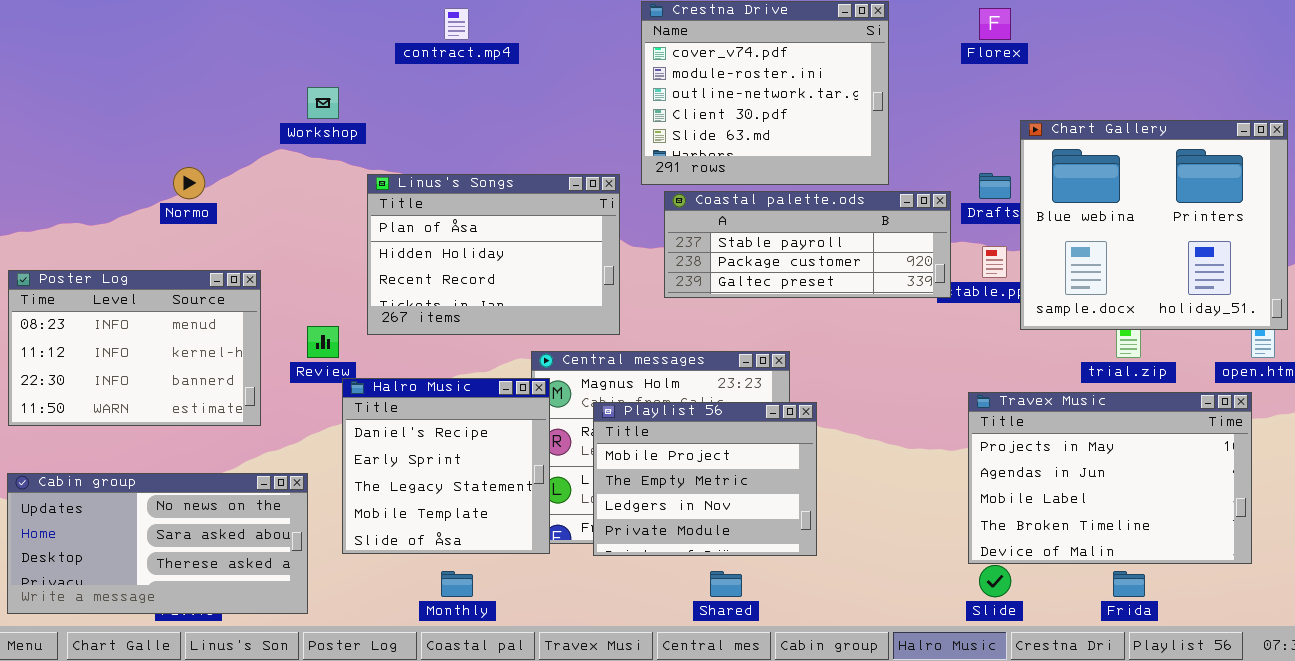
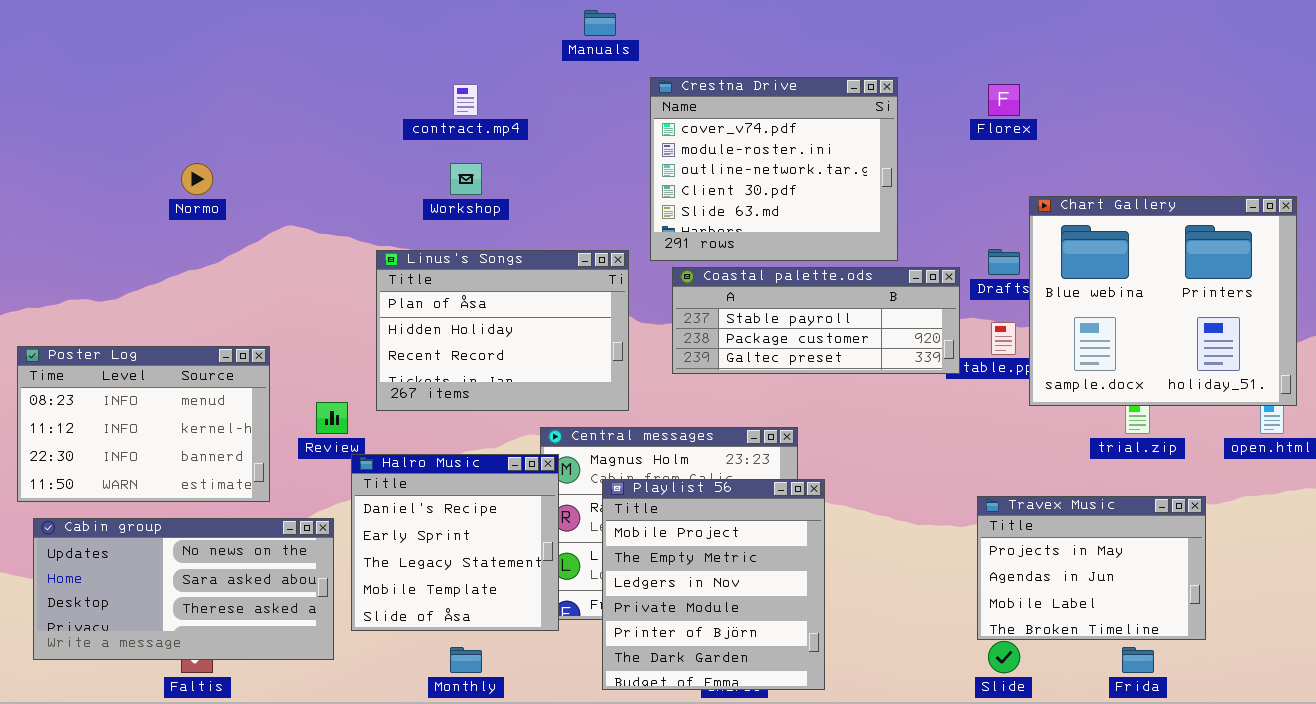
Workshop: [307,87,339,119] -> [450,163,482,195], moved
Normo: [173,167,205,199] -> [181,163,213,195], moved
Travex Music: [968,392,1252,564] -> [977,496,1206,640], resized
Playlist 56: [593,402,817,556] -> [602,479,825,690], resized
Cabin group: [7,473,308,614] -> [33,518,334,660], moved

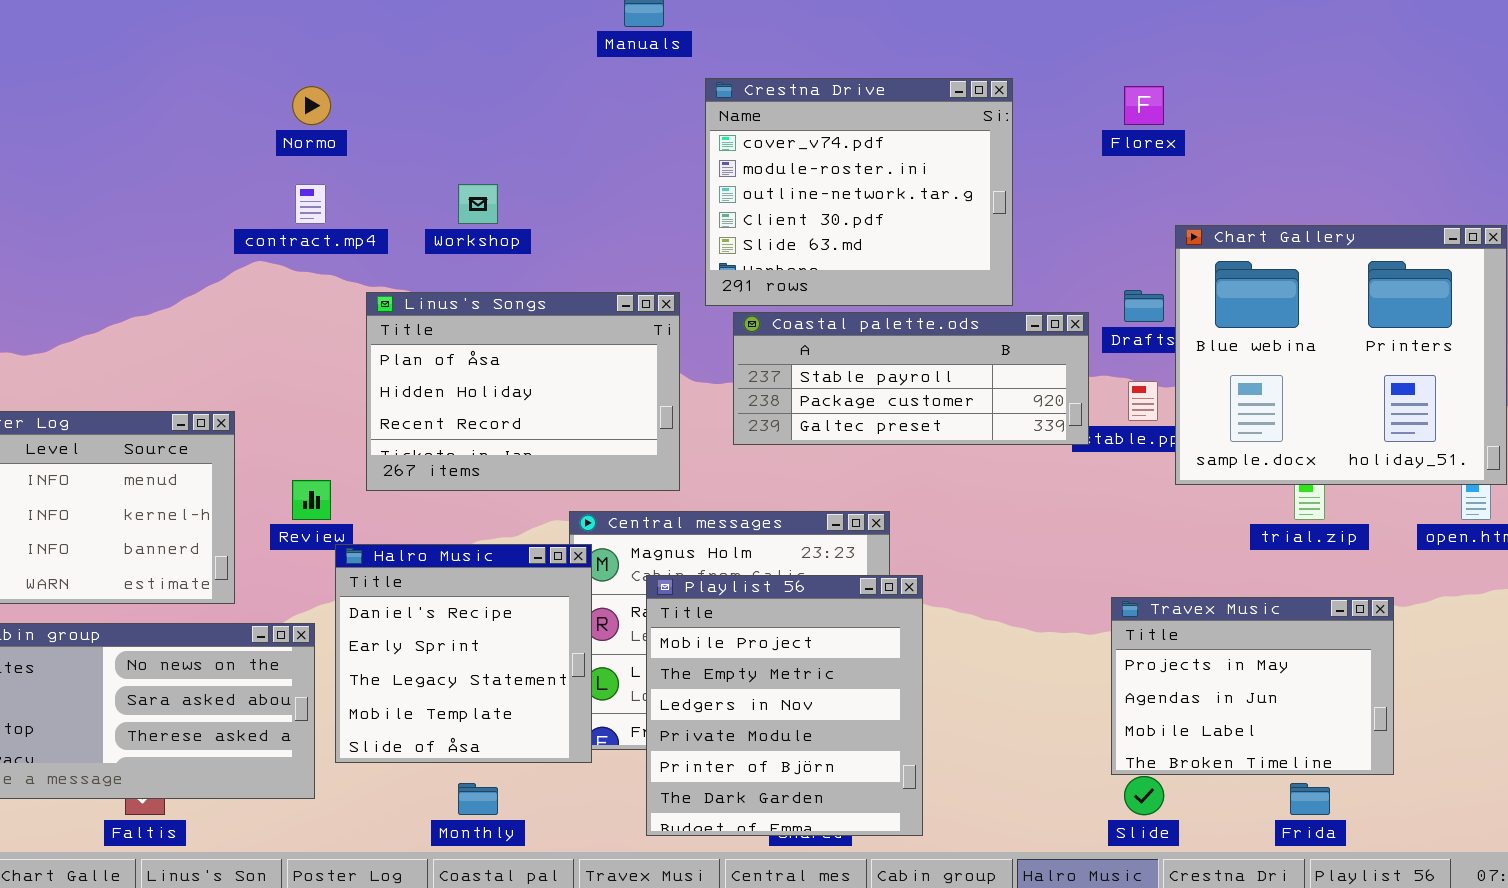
contract.mp4: [453,84,478,116] -> [295,184,326,224], moved
Normo: [181,163,213,195] -> [292,86,331,125], moved

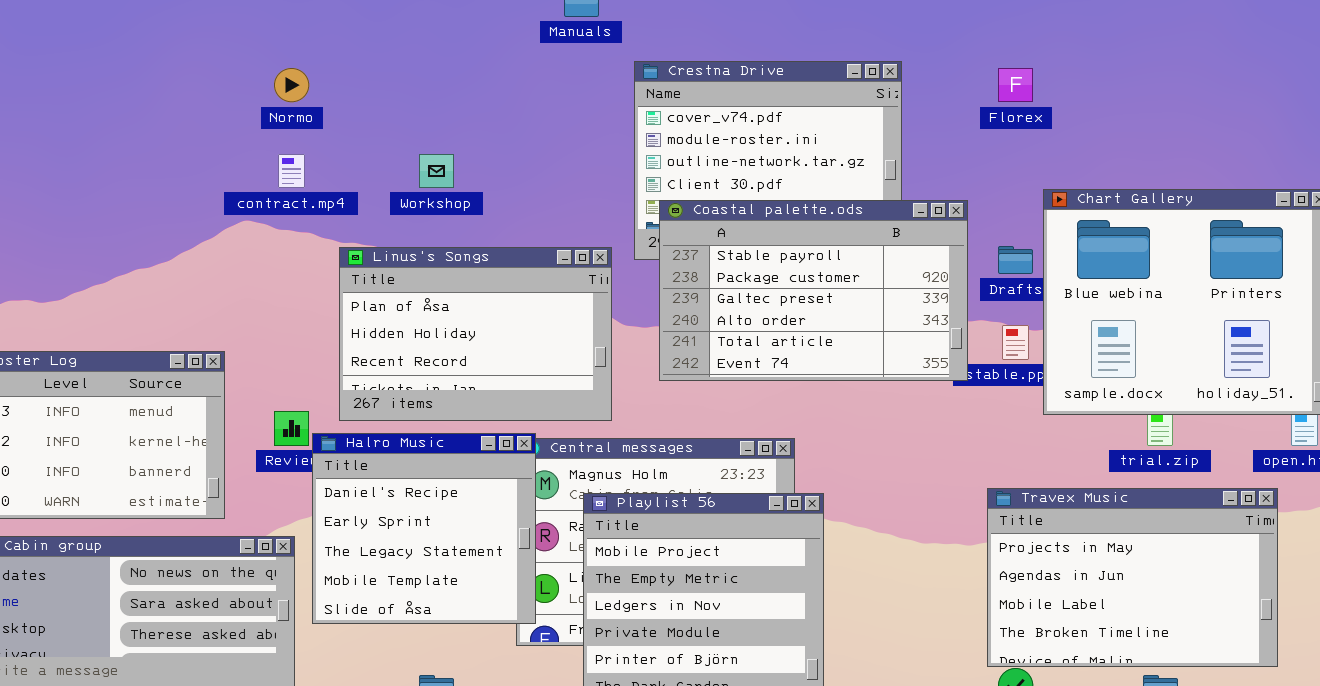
Coastal palette.ods: [733,312,1089,445] -> [659,200,968,381], resized
Halro Music: [335,544,592,763] -> [312,433,536,624], moved
Travex Music: [1111,597,1394,775] -> [987,488,1278,667], resized

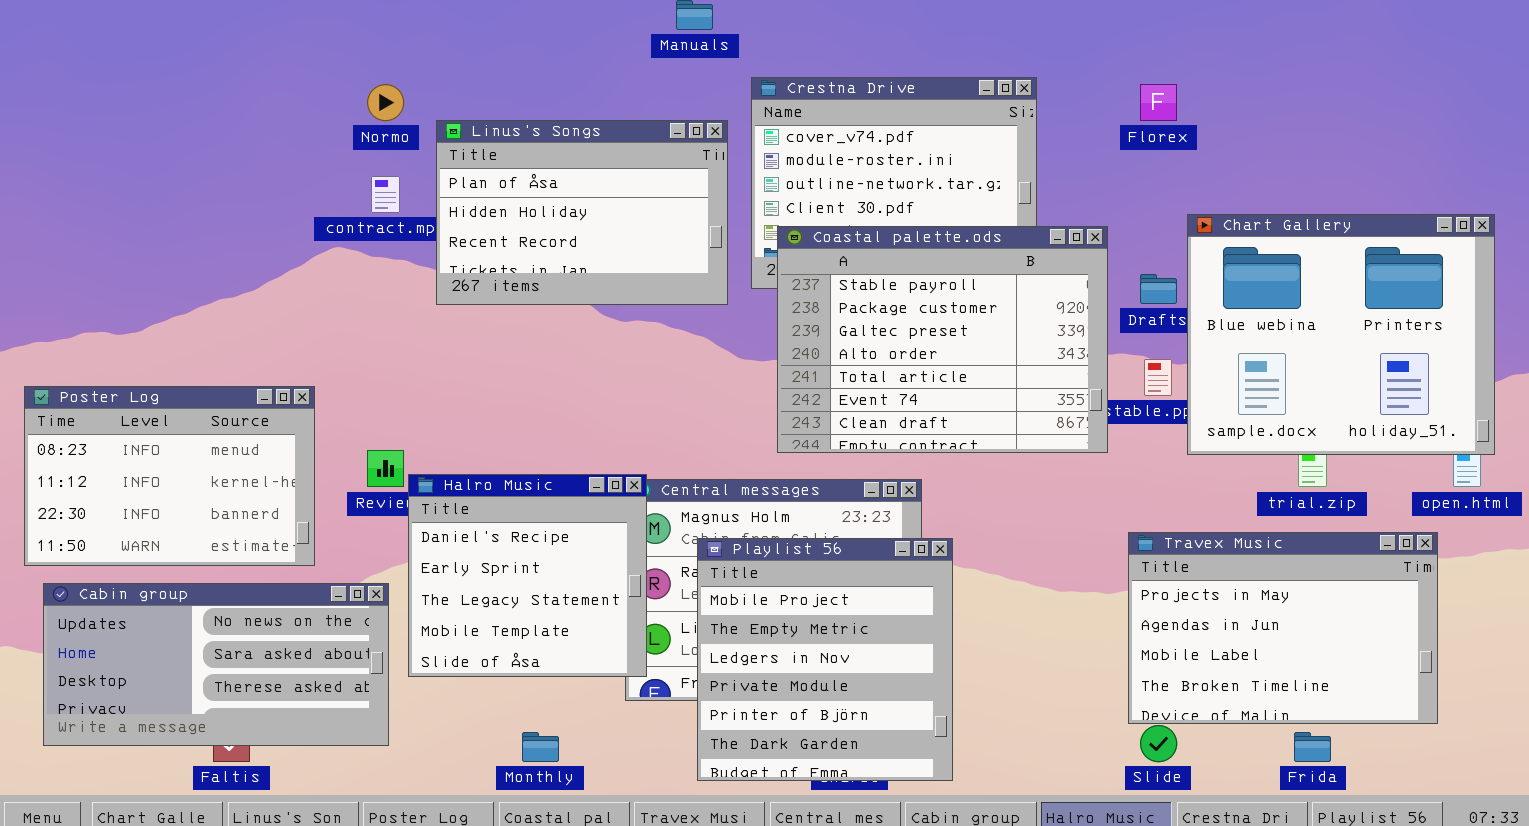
Coastal palette.ods: [659,200,968,381] -> [777,226,1108,453], resized
Linus's Songs: [339,247,612,421] -> [436,120,728,305], moved

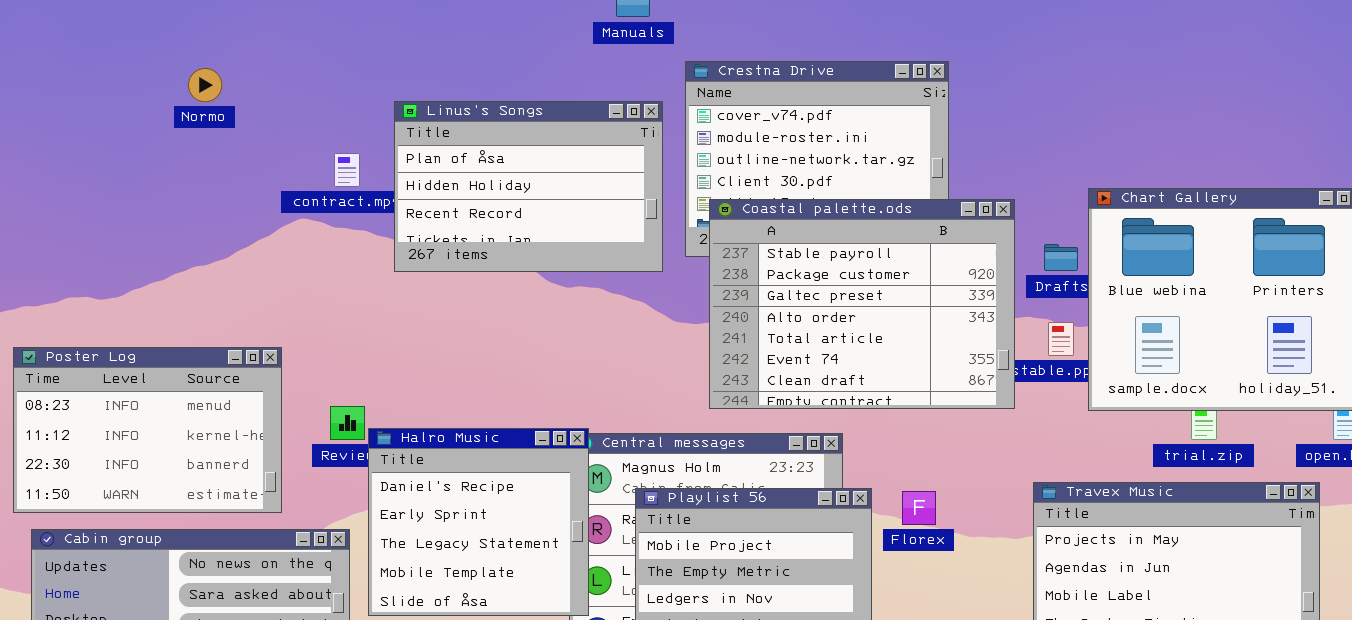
Normo: [367,84,404,121] -> [188,68,222,102], moved
Florex: [1140,84,1177,121] -> [902,491,936,525], moved

